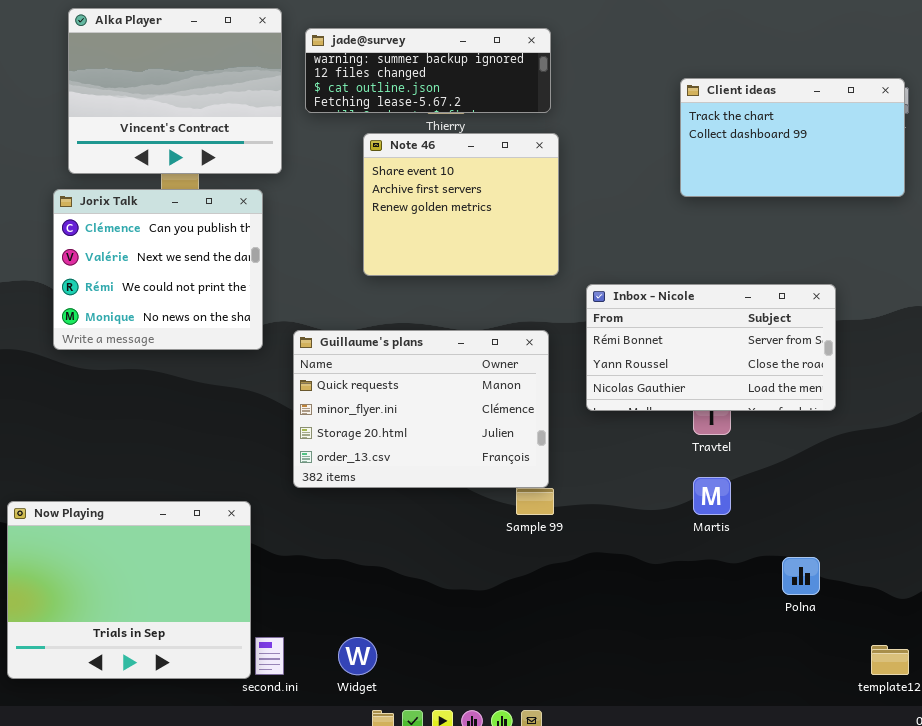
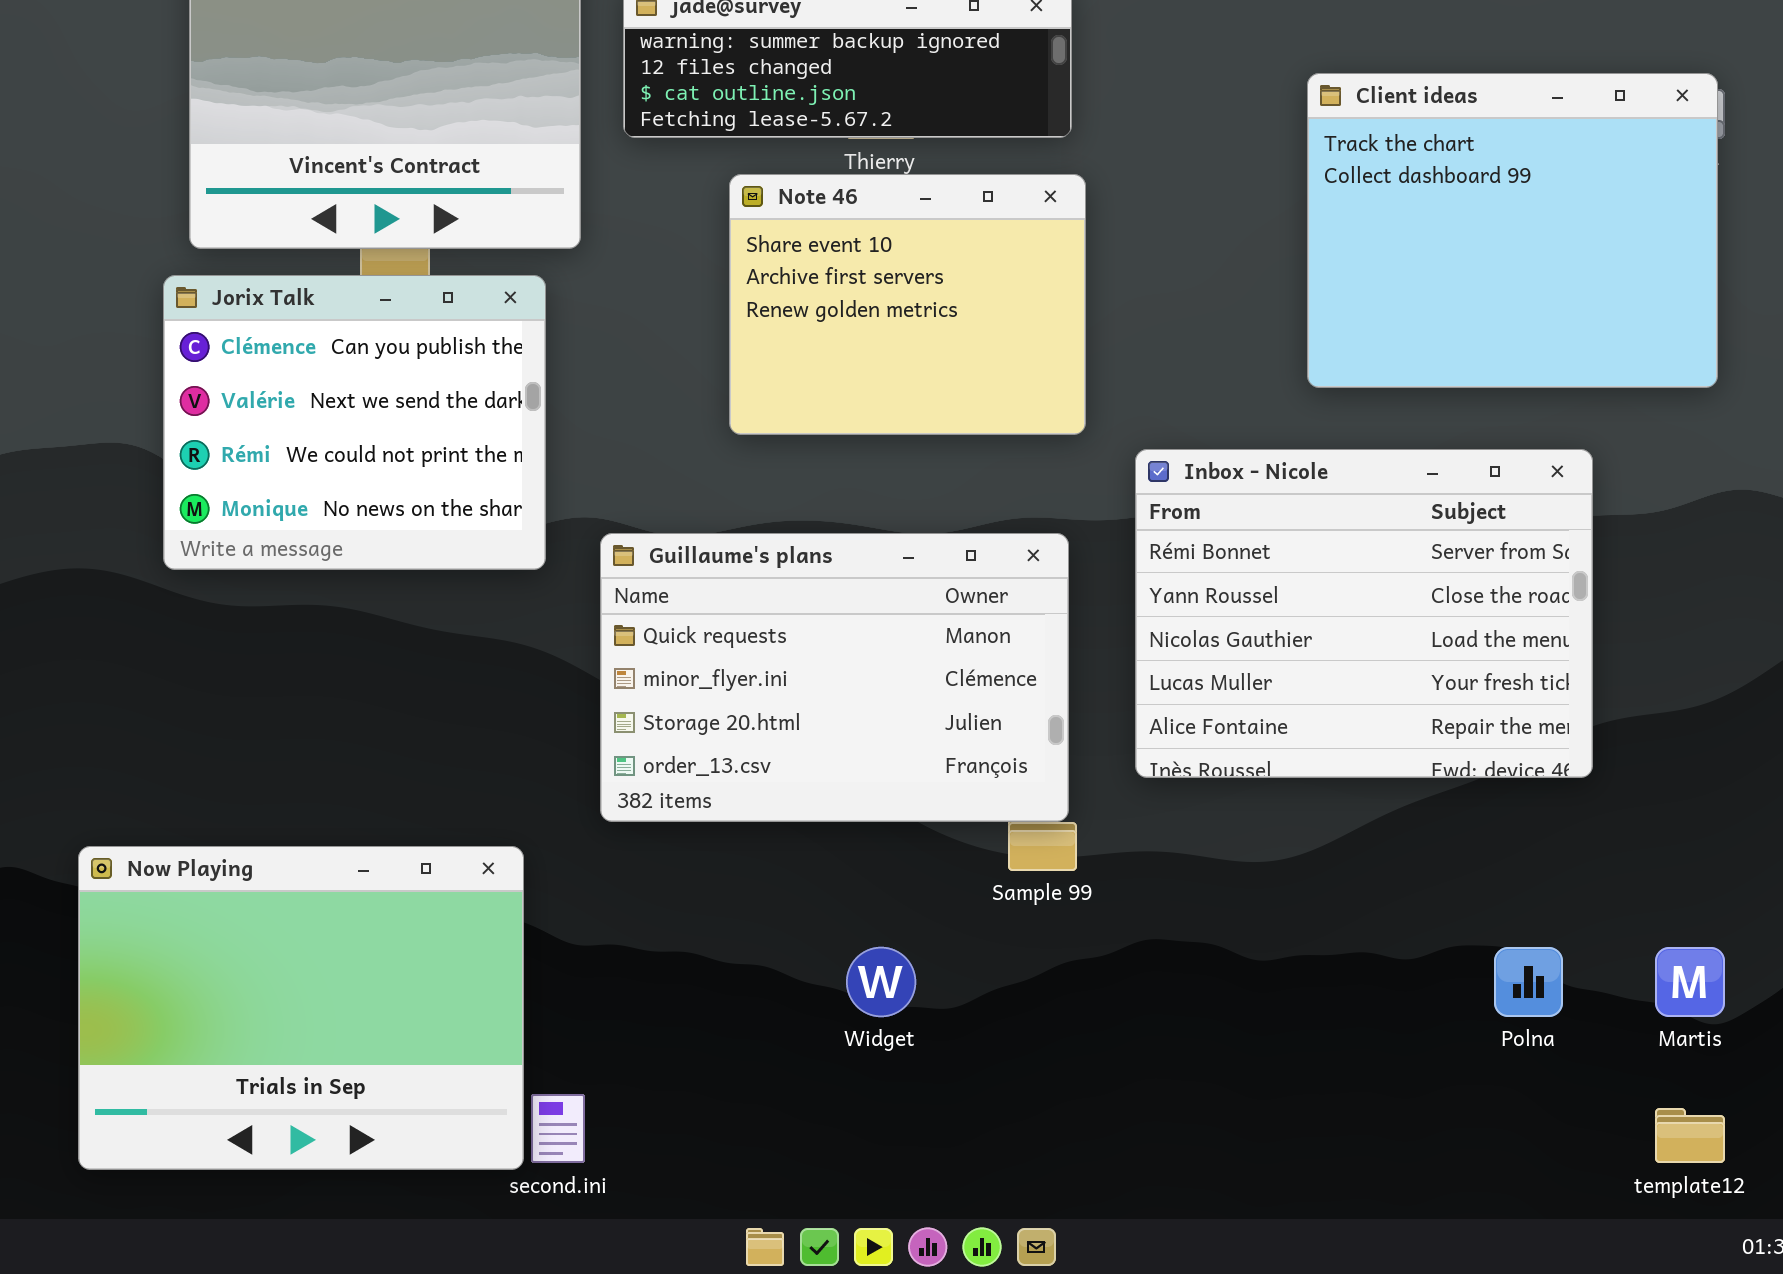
Client ideas: [680,78,905,197] -> [1307,73,1718,388], resized
Inbox - Nicole: [586,284,836,411] -> [1135,449,1593,778], resized
Martis: [693,477,731,515] -> [1655,947,1725,1017], moved
Widget: [338,637,377,675] -> [846,947,916,1017], moved

